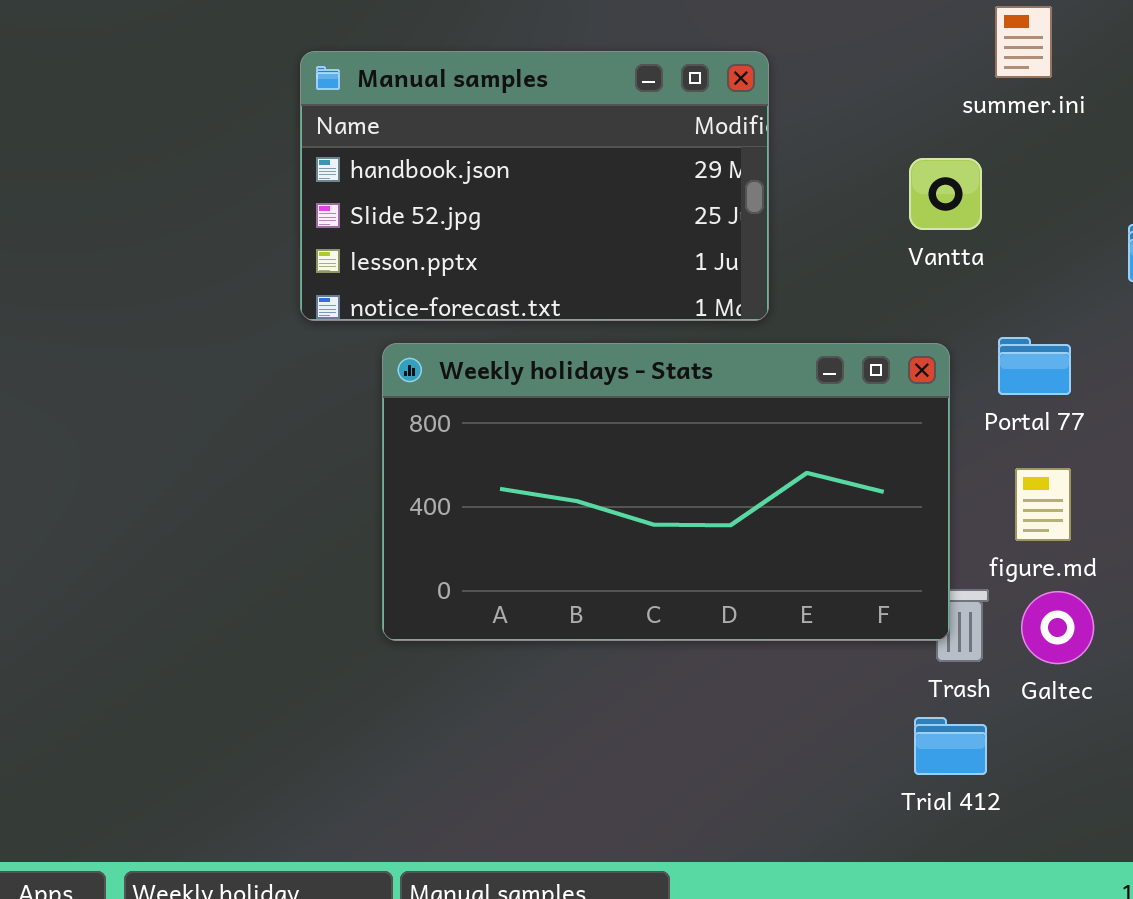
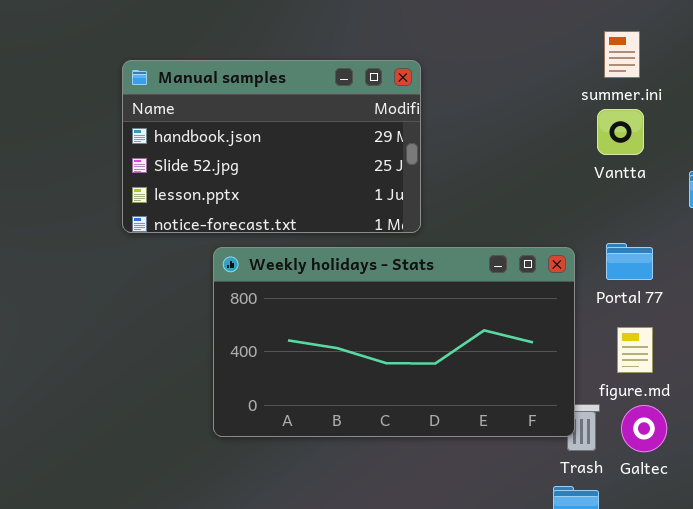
Manual samples: [300,51,769,321] -> [122,60,421,233], moved
Vantta: [909,158,982,230] -> [597,109,644,155], moved

